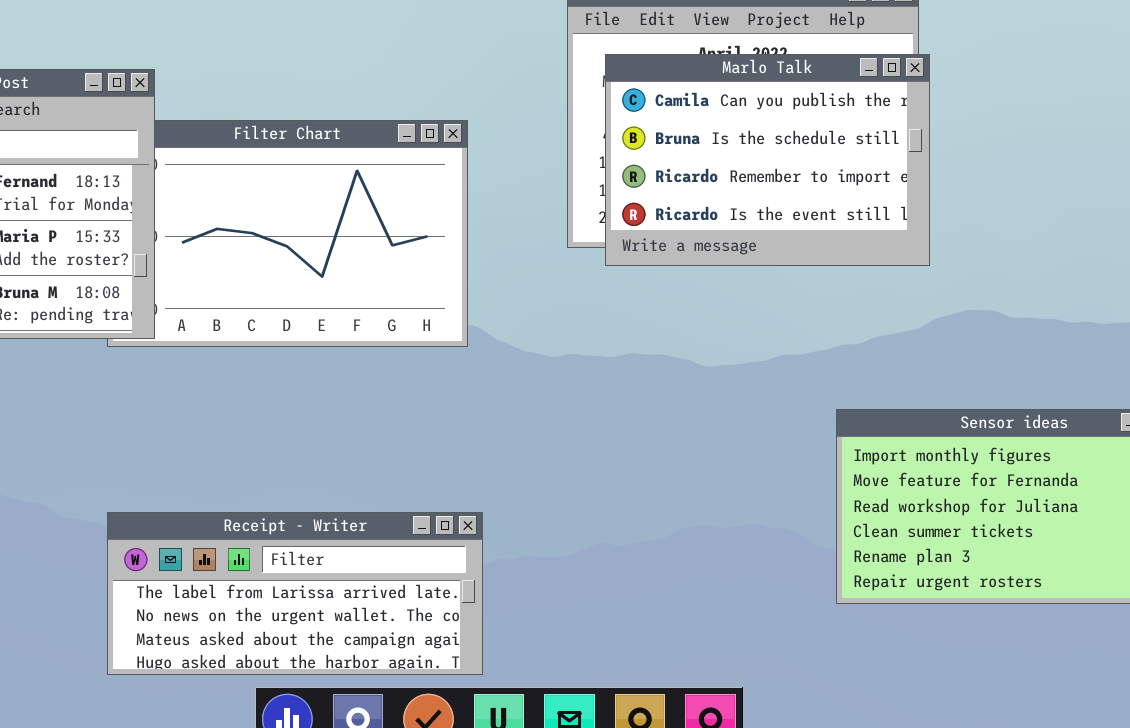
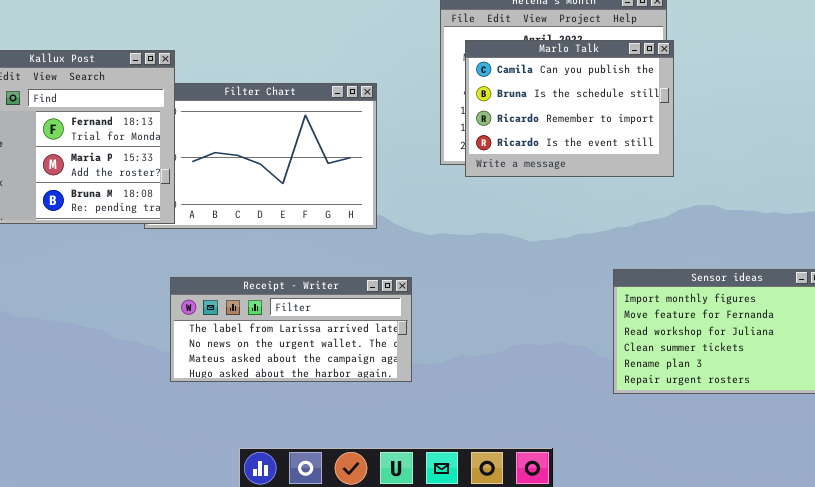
Receipt - Writer: [107,512,483,675] -> [170,277,412,382], moved

